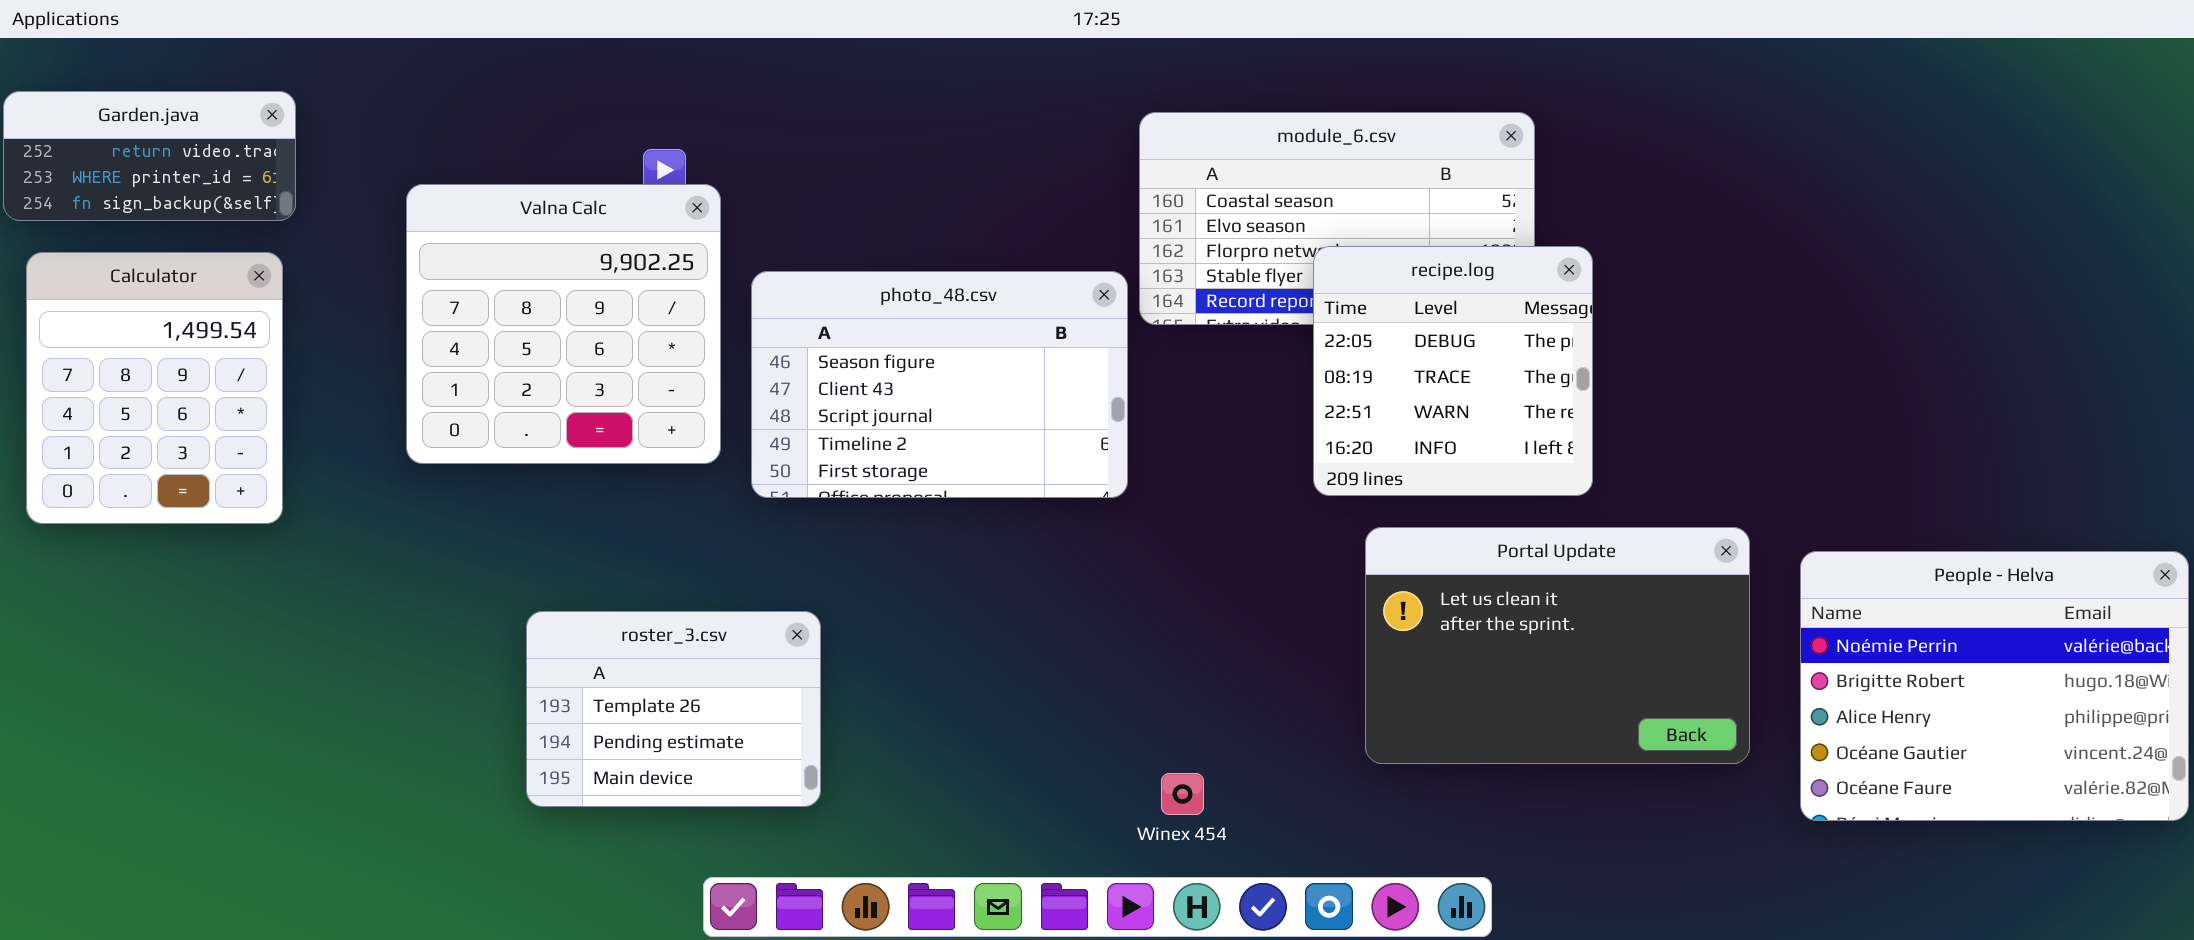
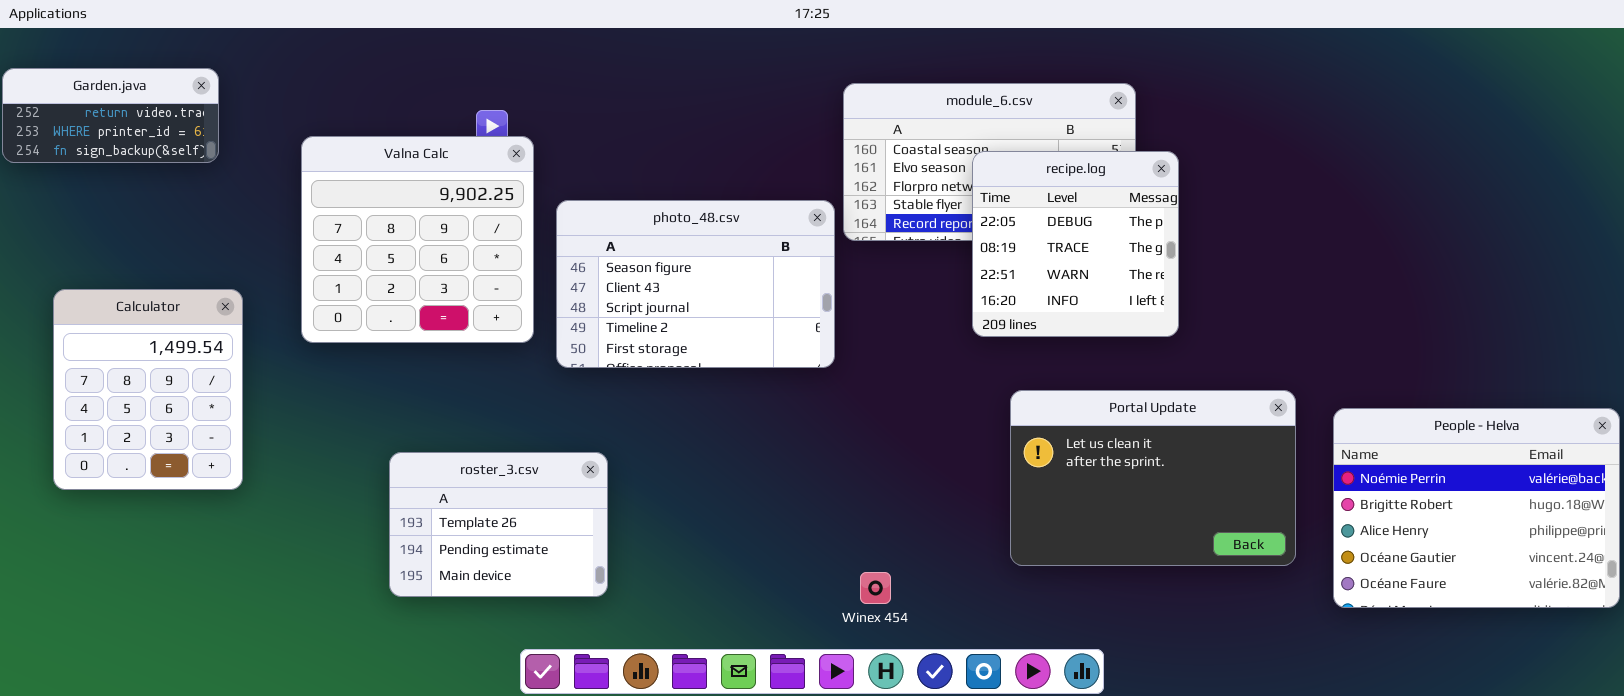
recipe.log: [1313,246,1593,496] -> [972,151,1179,337], moved
Calculator: [26,252,283,524] -> [53,289,243,490], moved

